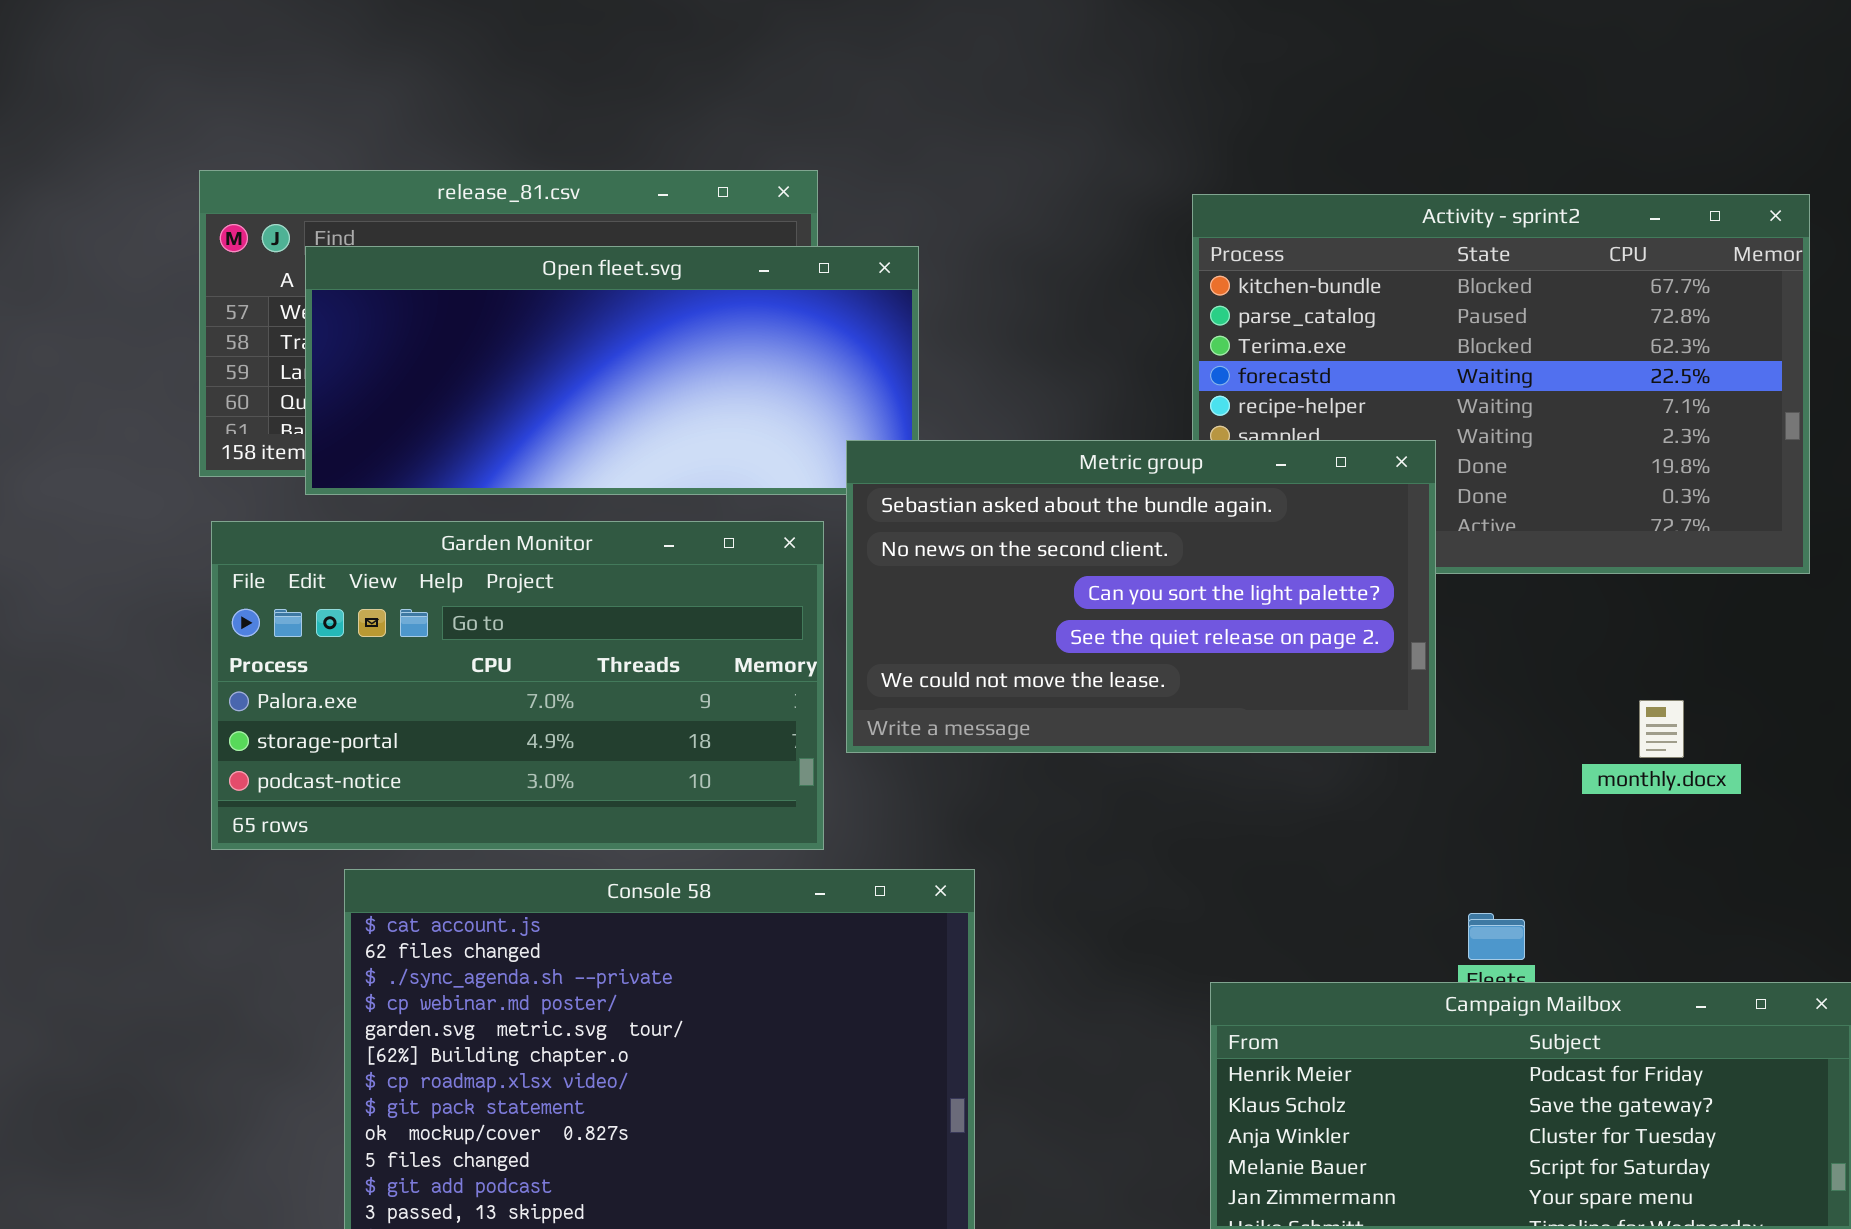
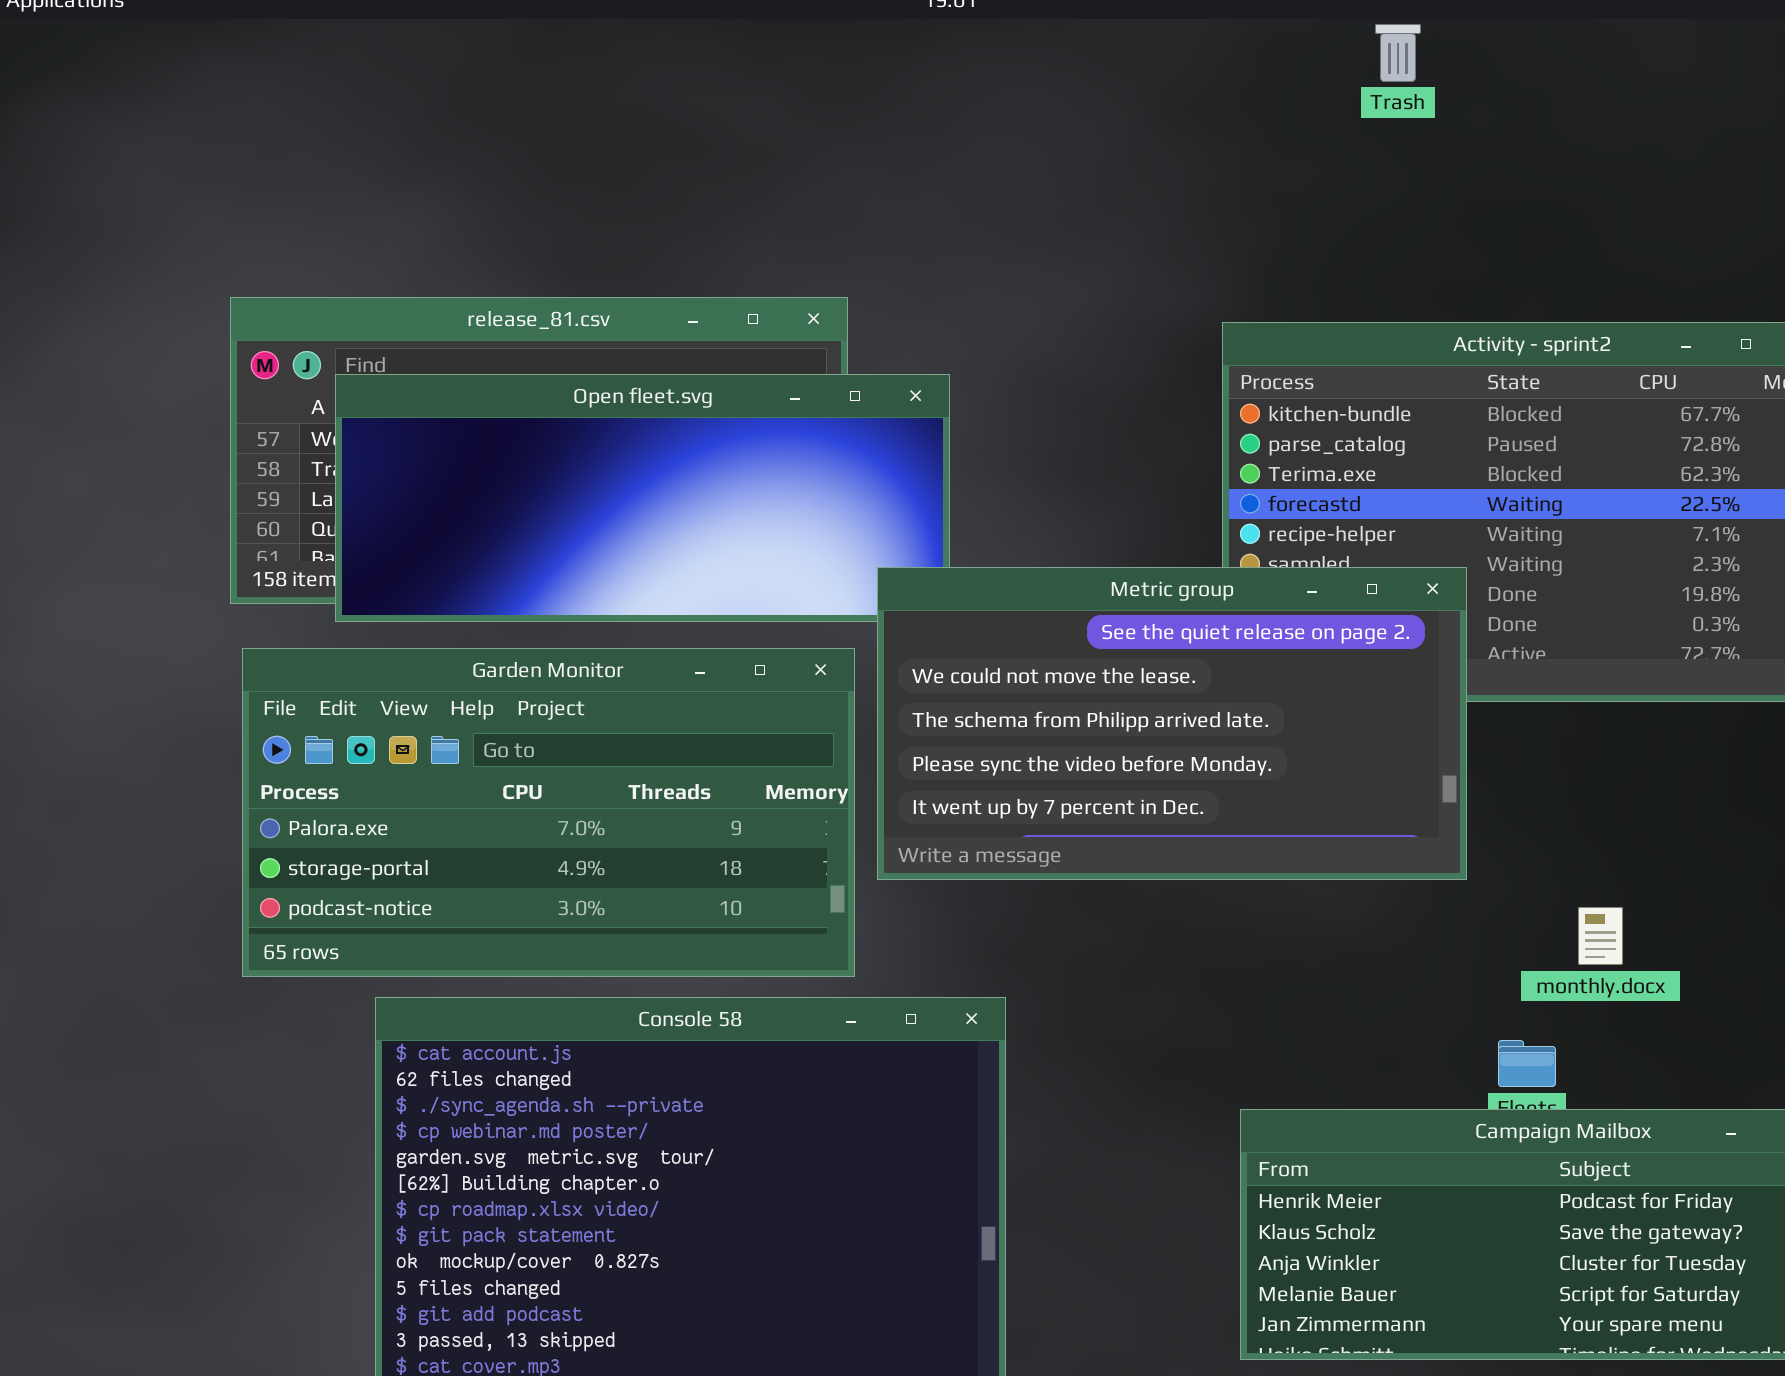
Metric group: [846,440,1436,753] -> [877,567,1467,880], scrolled down 3 rows
monthly.docx: [1639,700,1684,758] -> [1578,907,1623,965], moved

